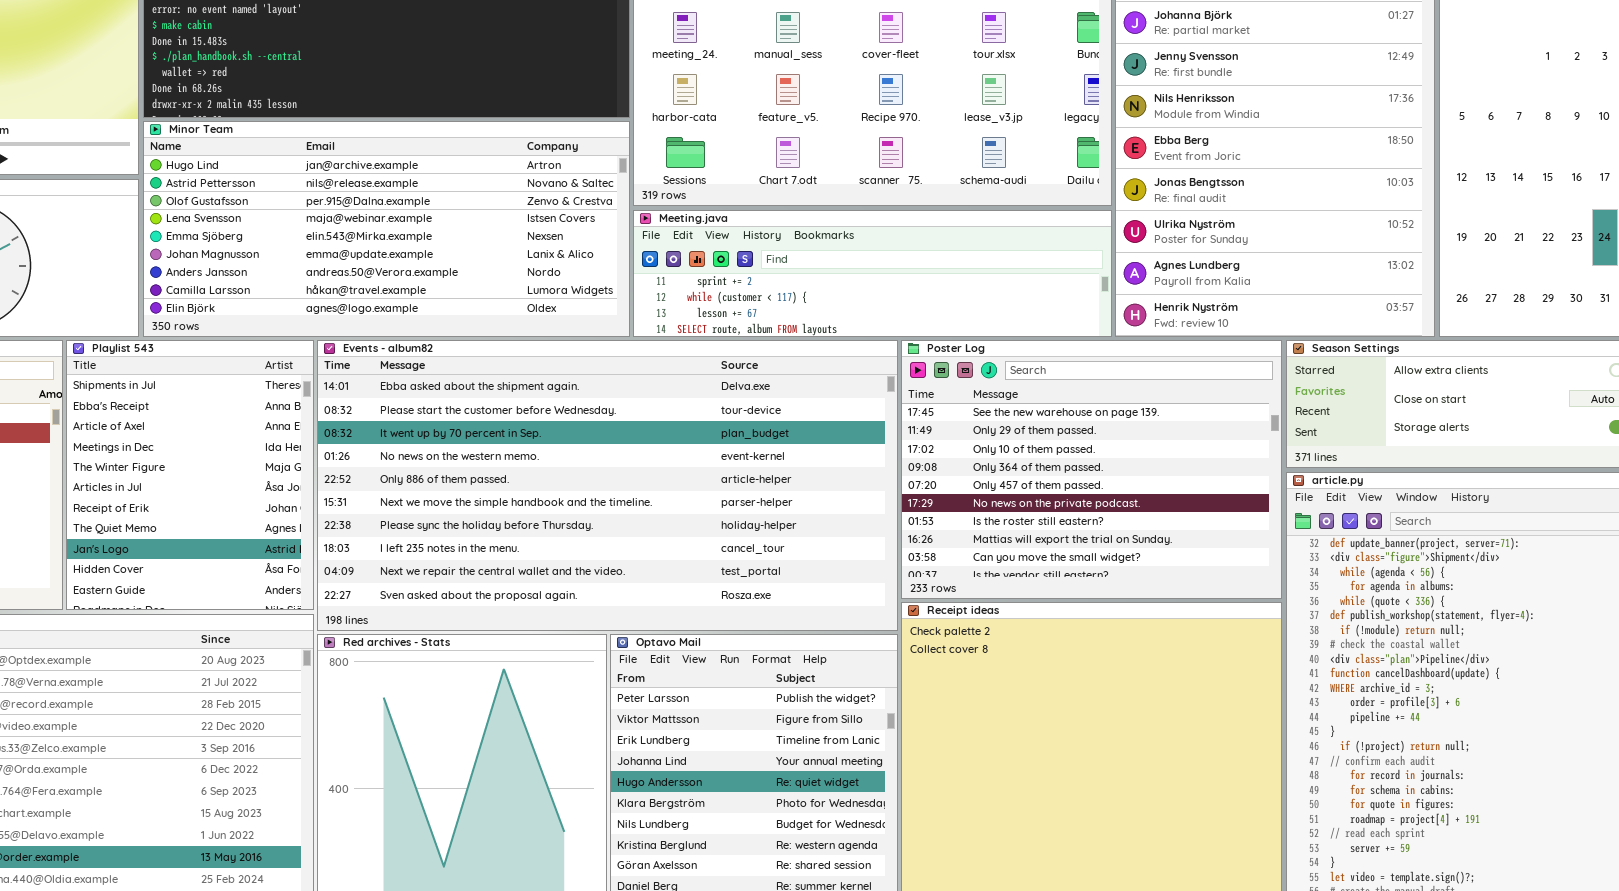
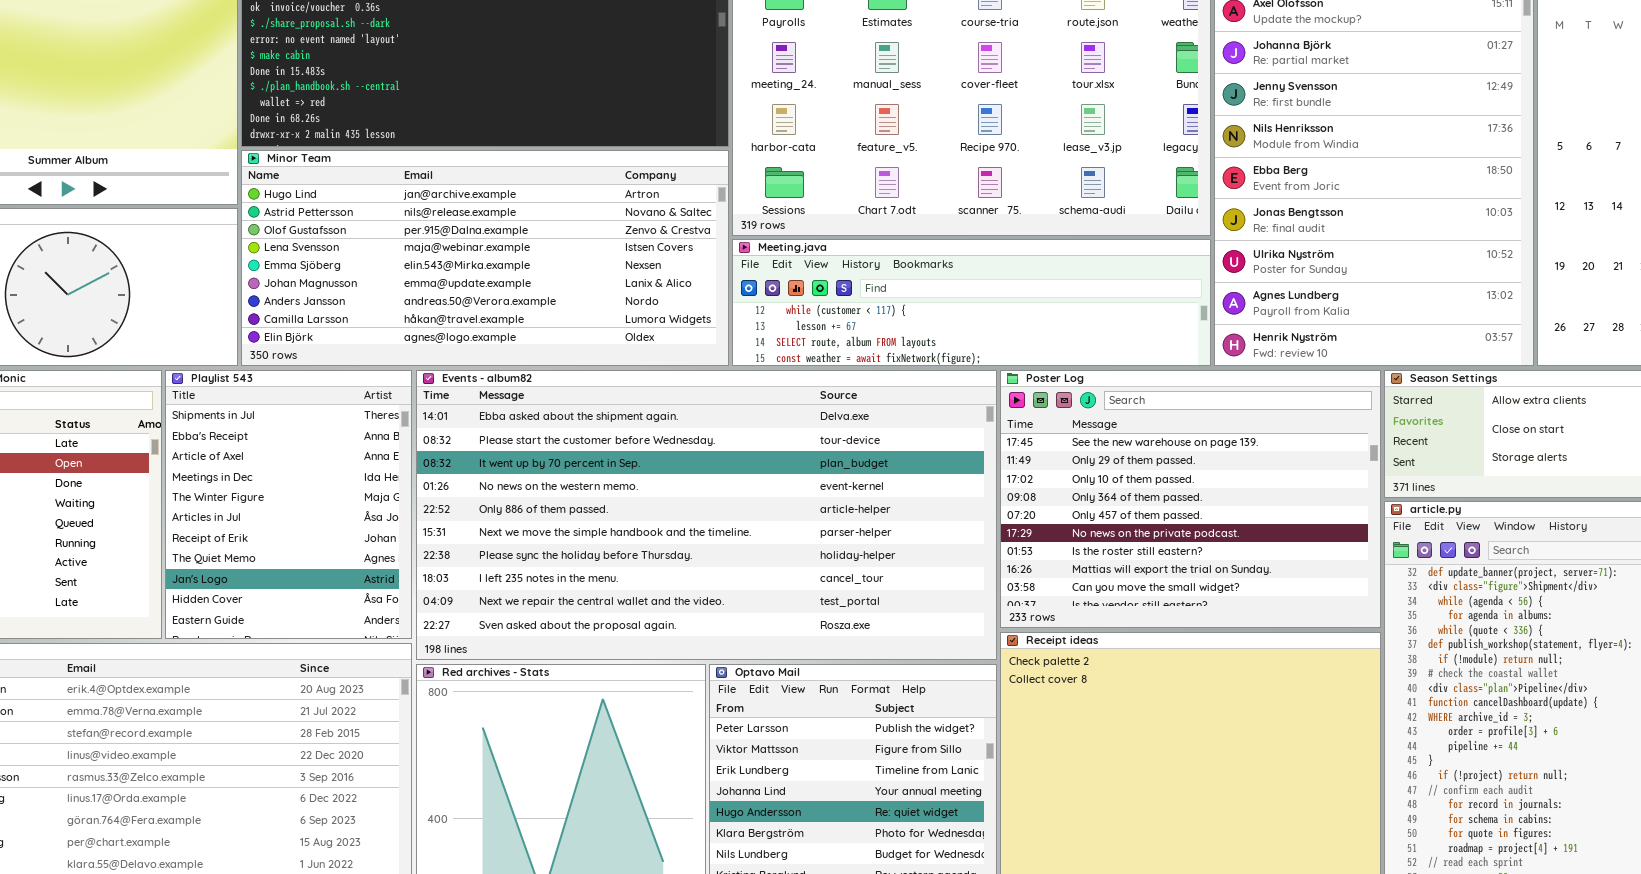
Meeting.java: [633,210,1112,337] -> [732,239,1211,366], scrolled down 1 row

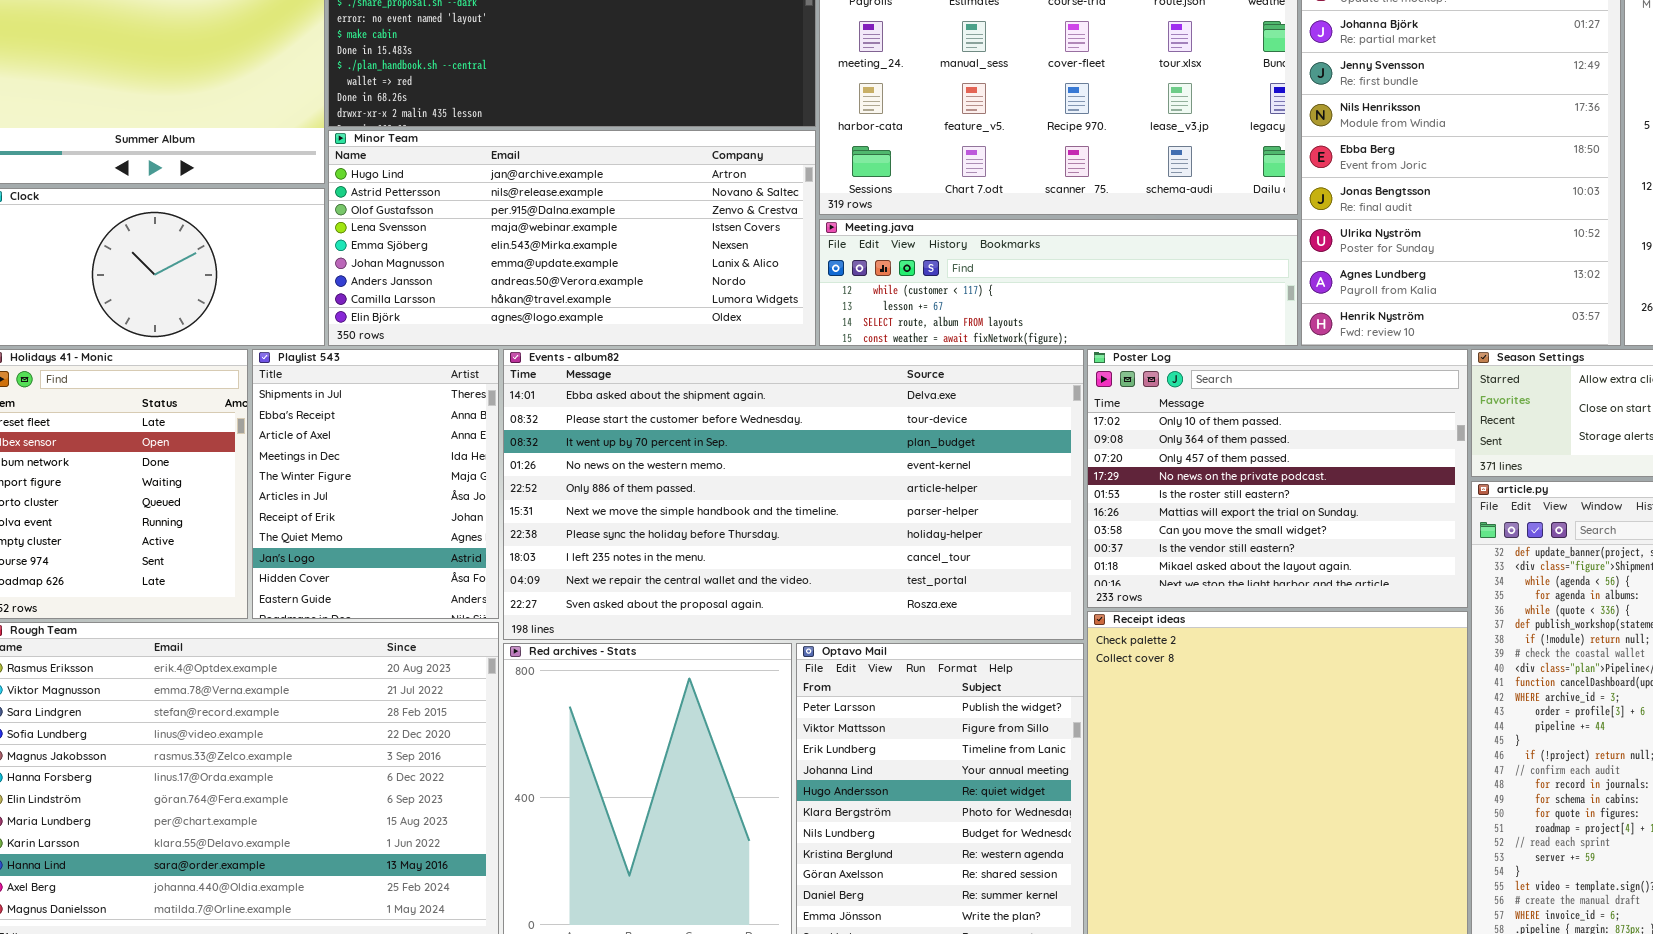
Poster Log: [1000,370,1381,628] -> [1087,349,1468,608], scrolled down 2 rows

